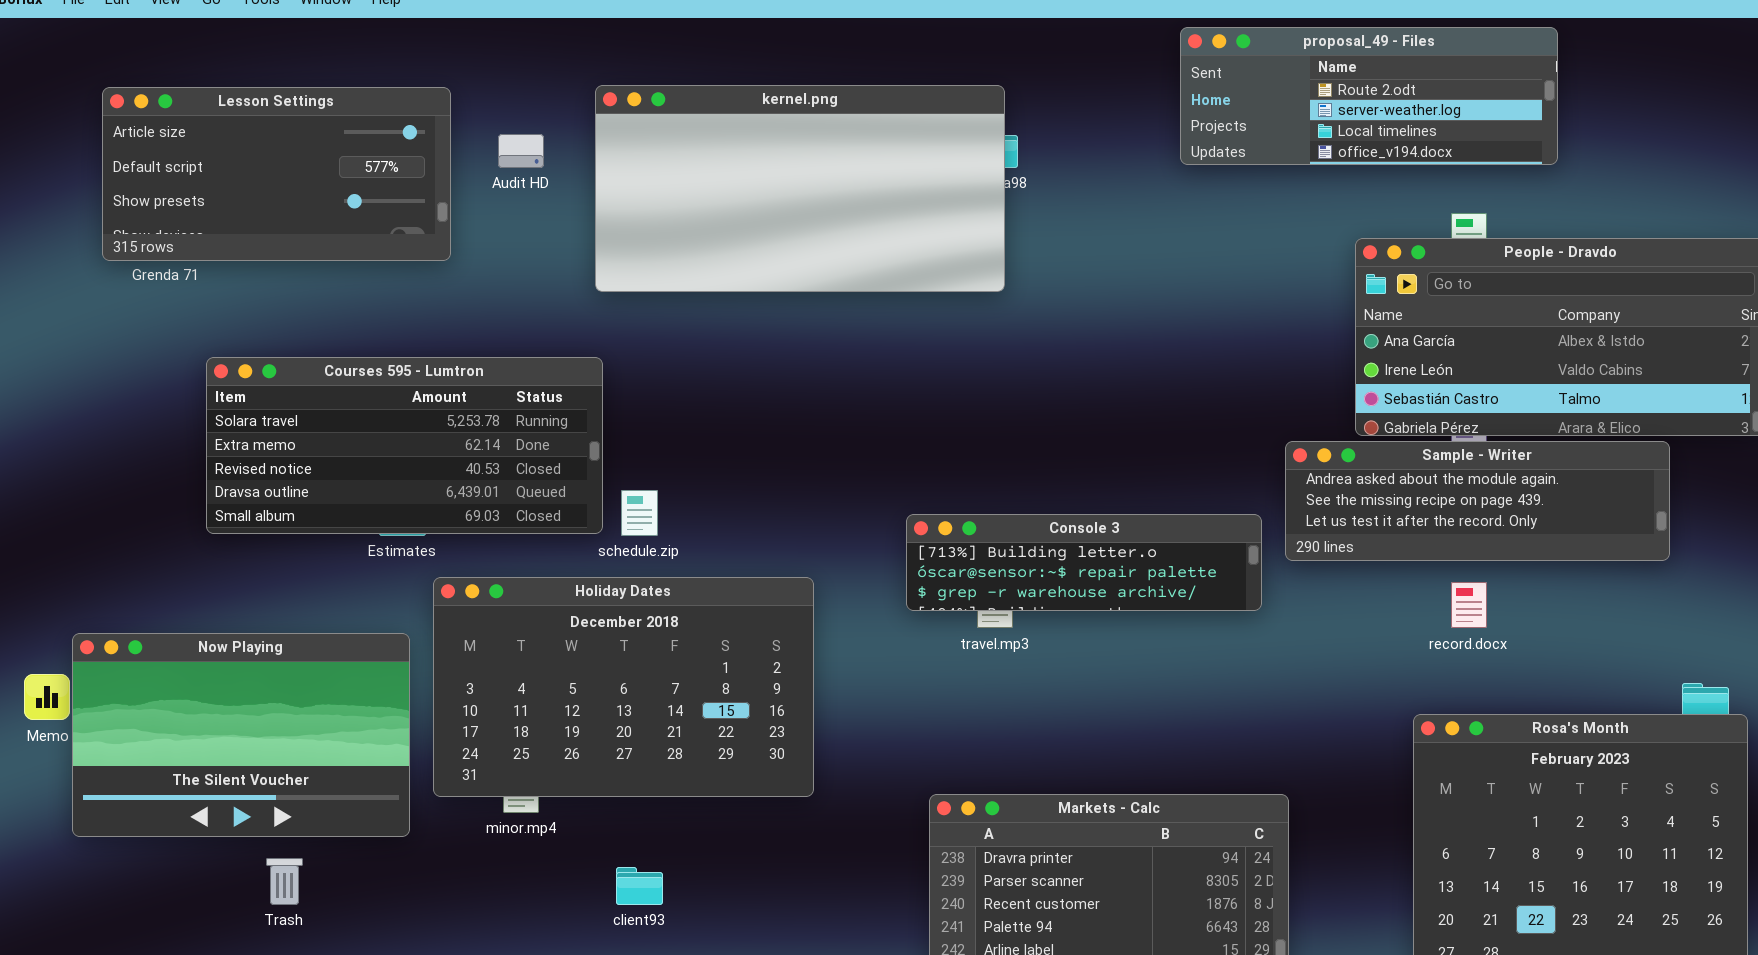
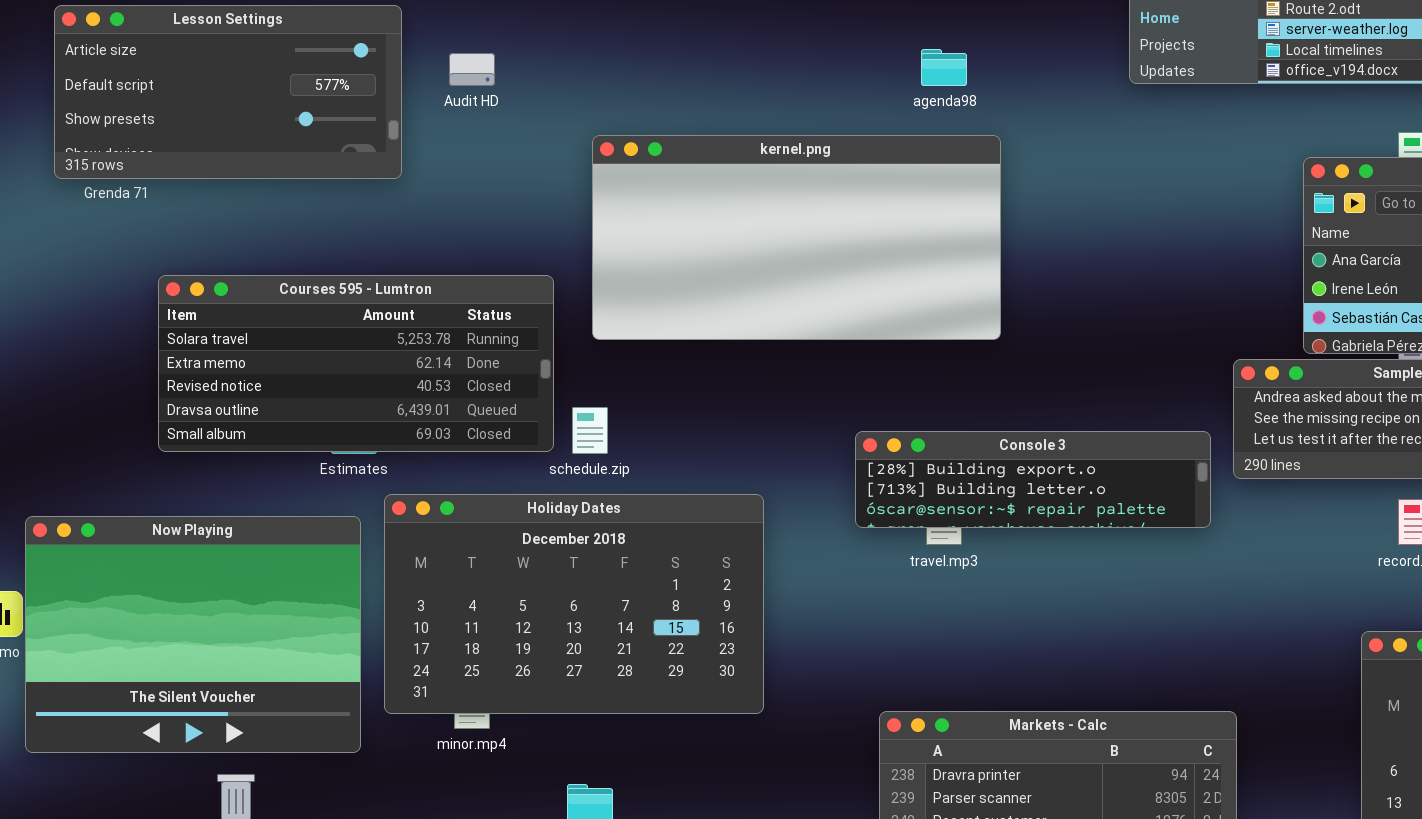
kernel.png: [595,85,1005,292] -> [592,135,1001,340], moved
Console 3: [906,514,1262,611] -> [855,431,1211,528], scrolled up 1 row
Now Playing: [72,633,410,837] -> [25,516,361,753], resized

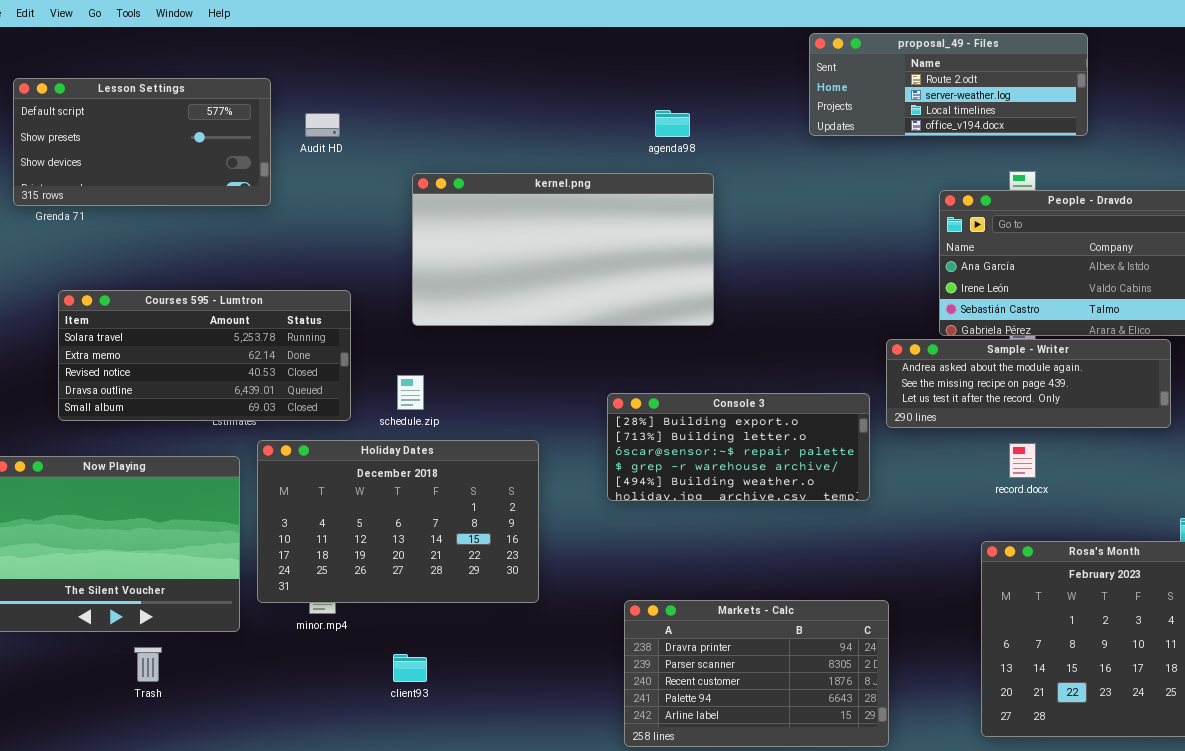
Lesson Settings: [54,5,402,179] -> [13,78,271,206], scrolled down 1 row
Courses 595 - Lumtron: [158,275,554,452] -> [58,290,351,421], moved
Console 3: [855,431,1211,528] -> [607,393,870,501], resized

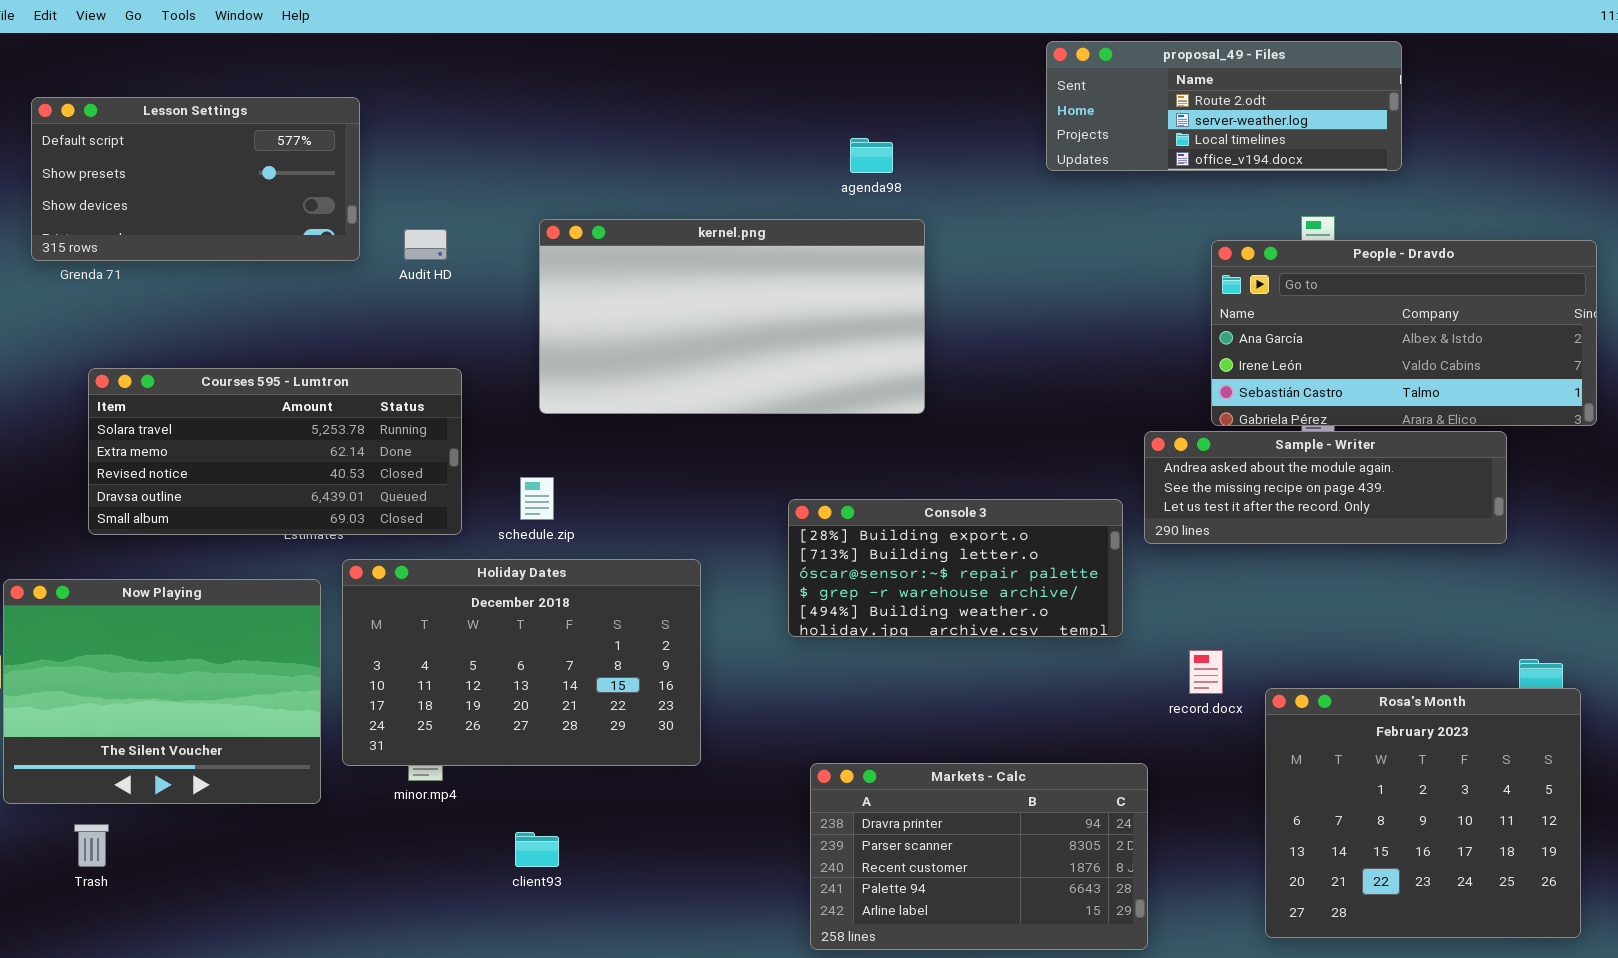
Audit HD: [305,113,340,137] -> [404,229,447,260], moved
record.docx: [1009,443,1036,478] -> [1189,650,1223,694], moved
Trash: [134,647,162,682] -> [74,824,109,867], moved

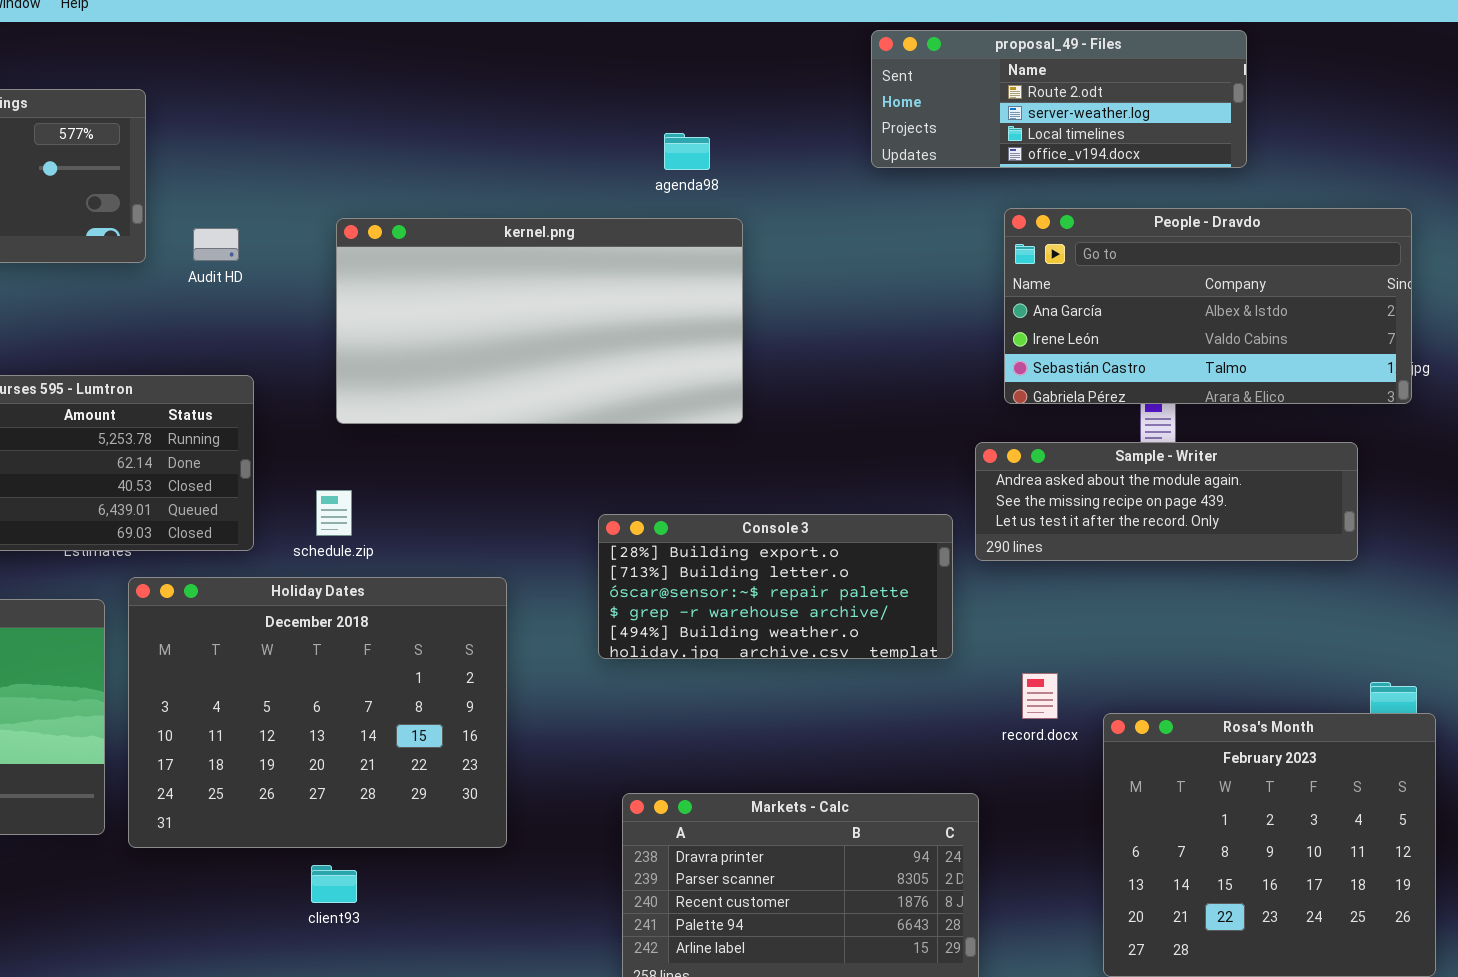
People - Dravdo: [1211,240,1597,426] -> [1004,208,1412,404], moved
Holiday Dates: [342,559,701,766] -> [128,577,507,848], resized

